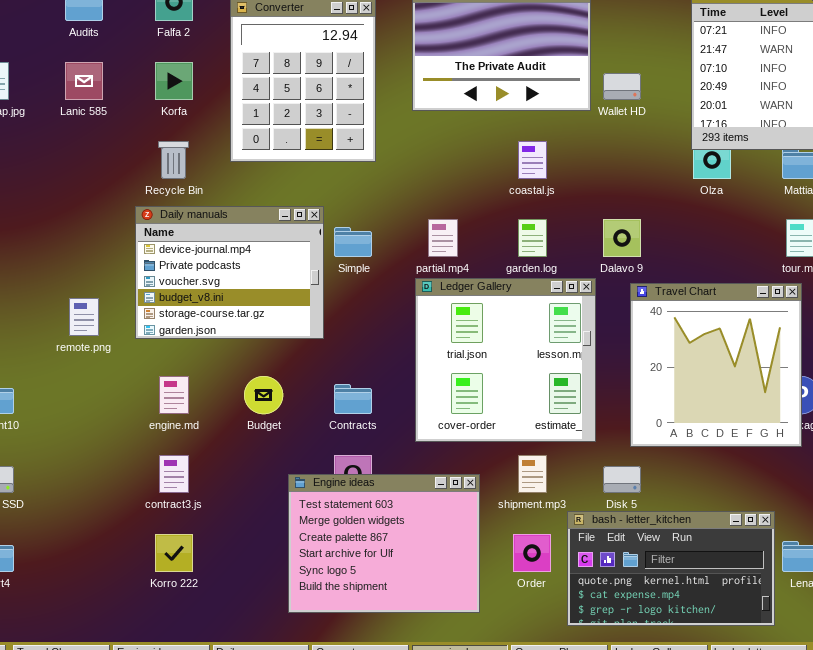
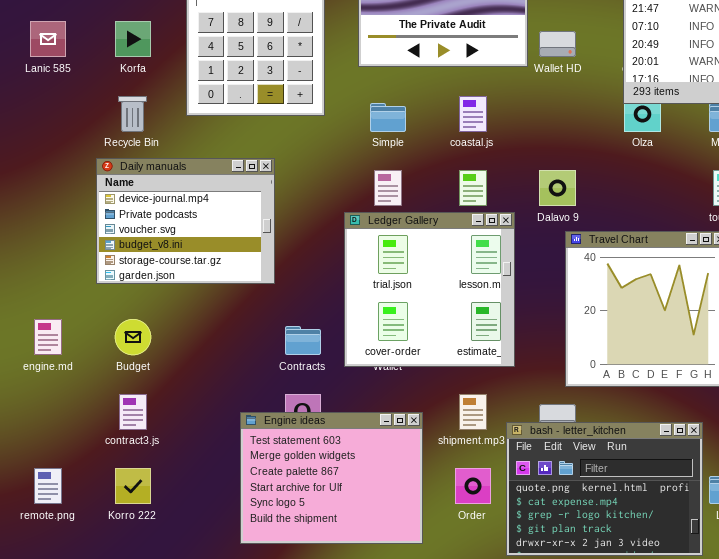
Simple: [334,227,372,257] -> [370,103,406,132], moved
Ledger Gallery: [415,278,596,442] -> [344,212,515,367], moved
remote.png: [69,298,99,336] -> [34,468,62,504], moved
engine.md: [159,376,189,414] -> [34,319,62,355], moved
Budget: [244,376,283,414] -> [115,319,151,355], moved
bash - letter_kitchen: [567,511,775,626] -> [506,422,703,556], resized

